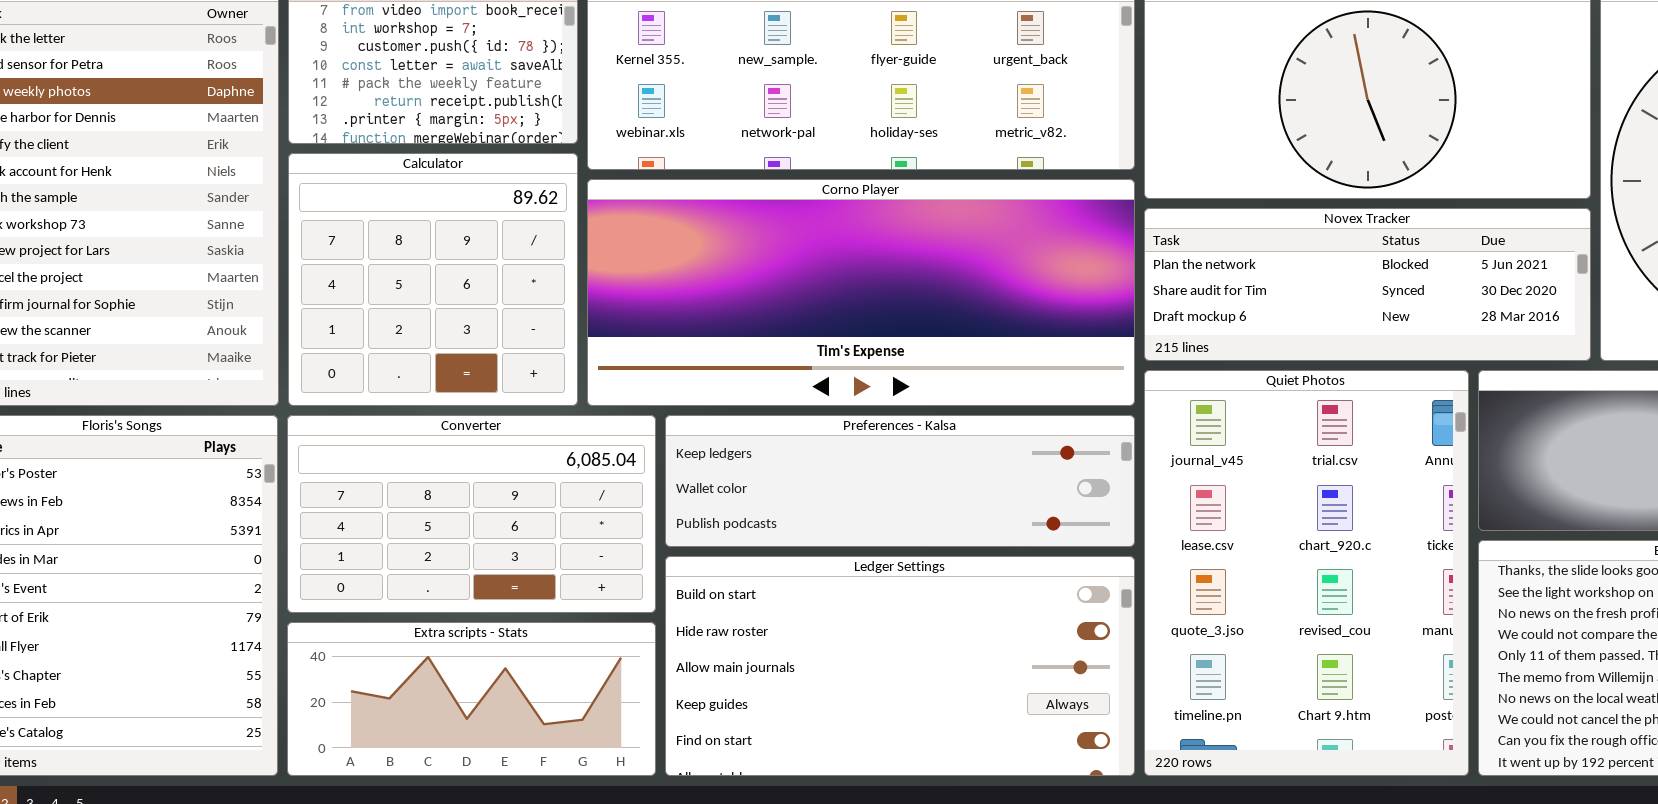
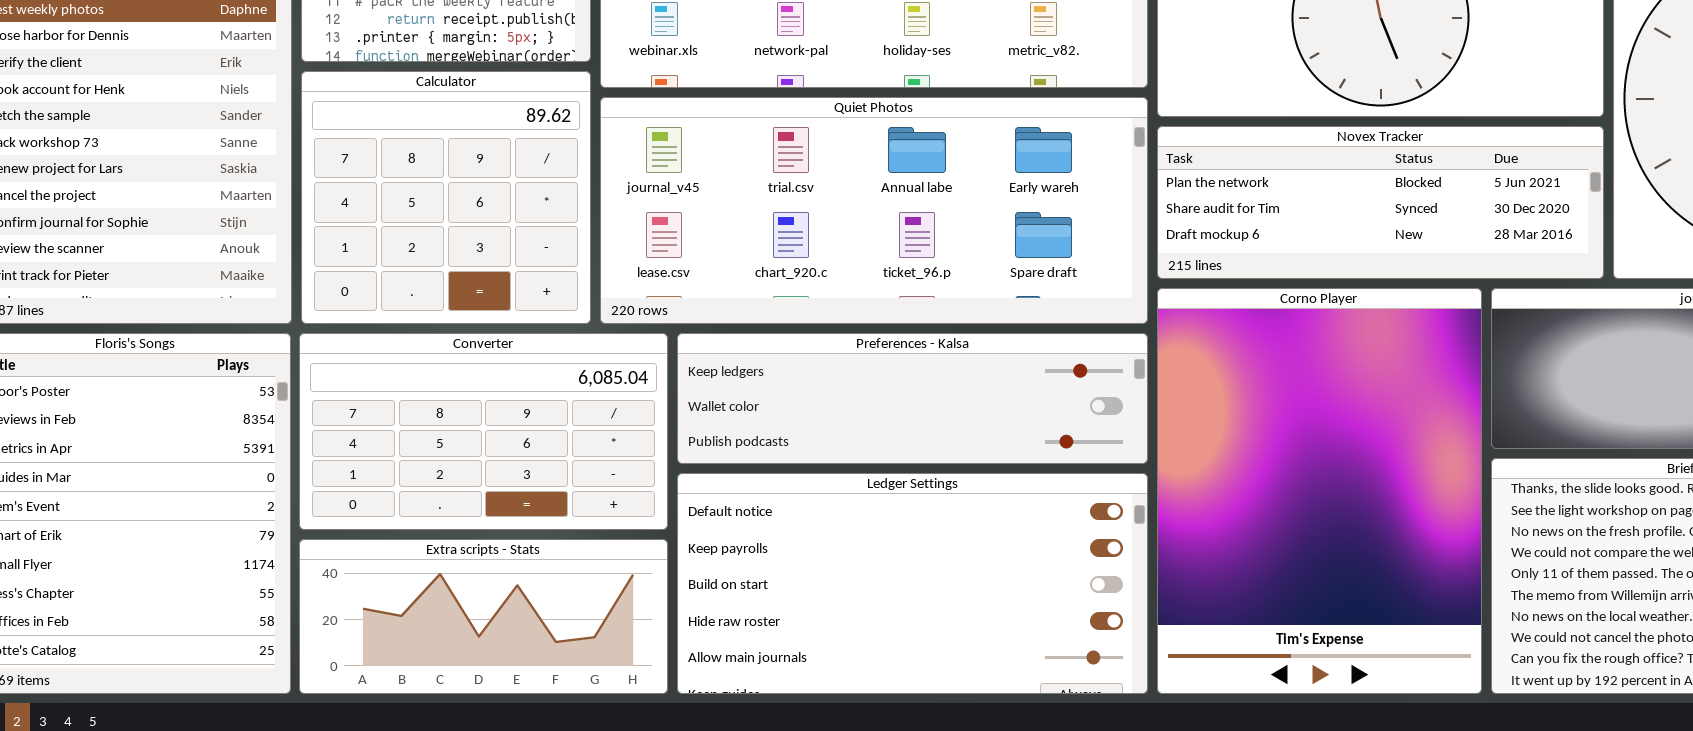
Corno Player: [587,179,1135,406] -> [1157,288,1482,694], moved, resized
Quiet Photos: [1144,370,1469,776] -> [600,97,1148,324], moved, resized
Ledger Settings: [665,556,1135,776] -> [677,473,1148,694], scrolled up 2 rows

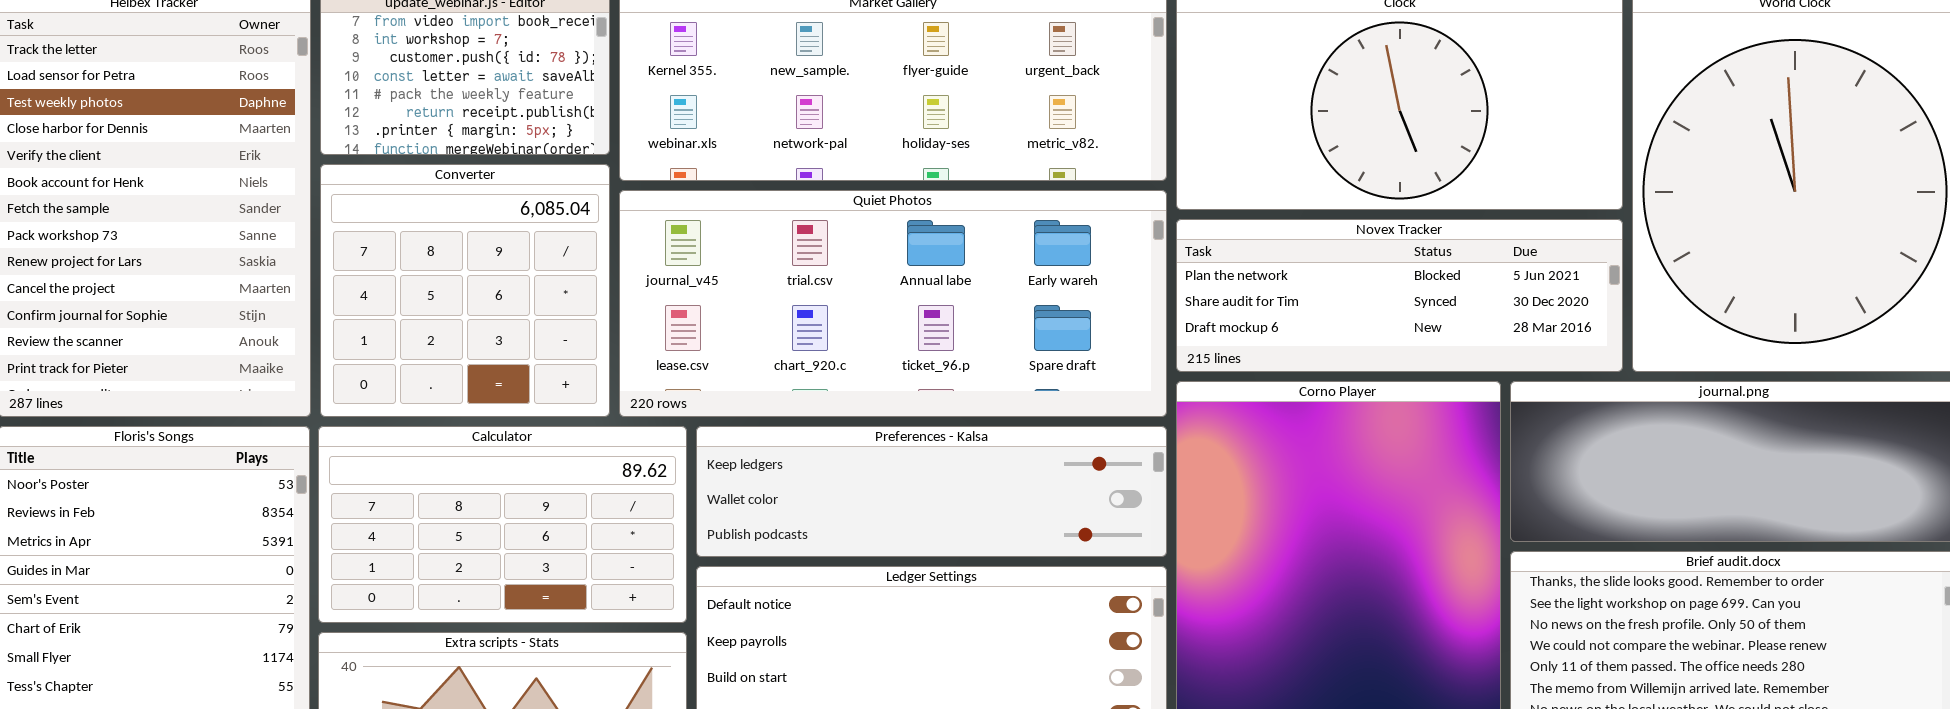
Calculator: [301,71,591,324] -> [318,426,687,623], moved, resized
Converter: [299,333,668,530] -> [320,164,610,417], moved, resized

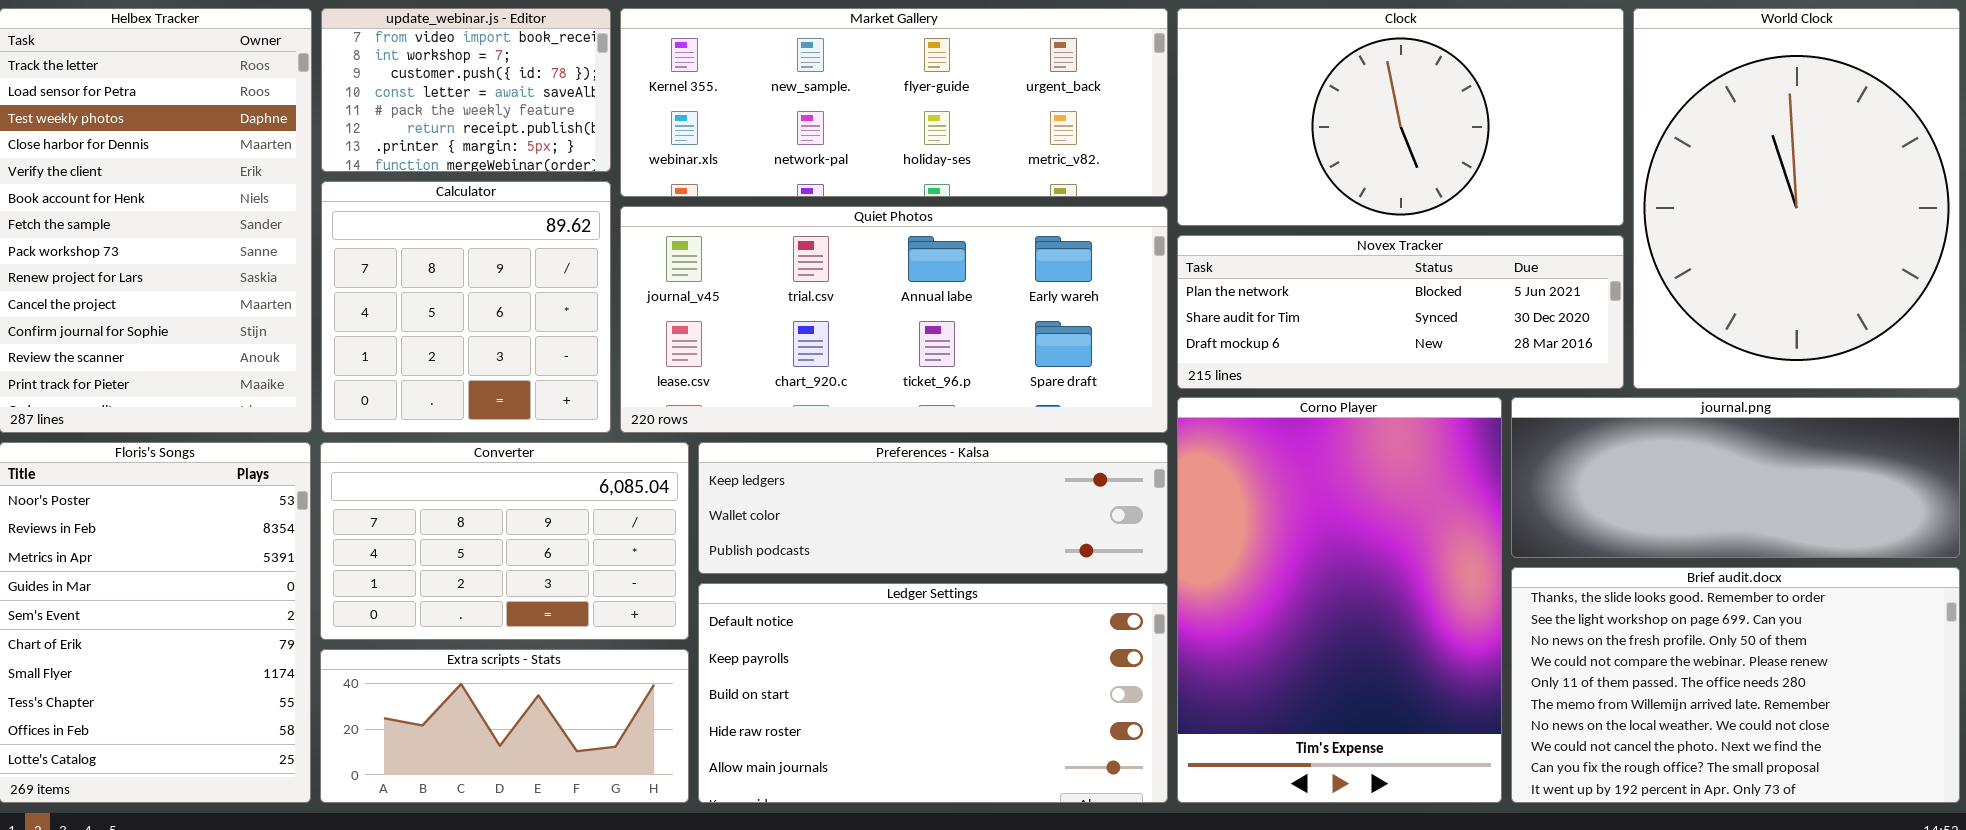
Converter: [320,164,610,417] -> [320,442,689,640], moved, resized
Calculator: [318,426,687,623] -> [321,181,611,433], moved, resized

